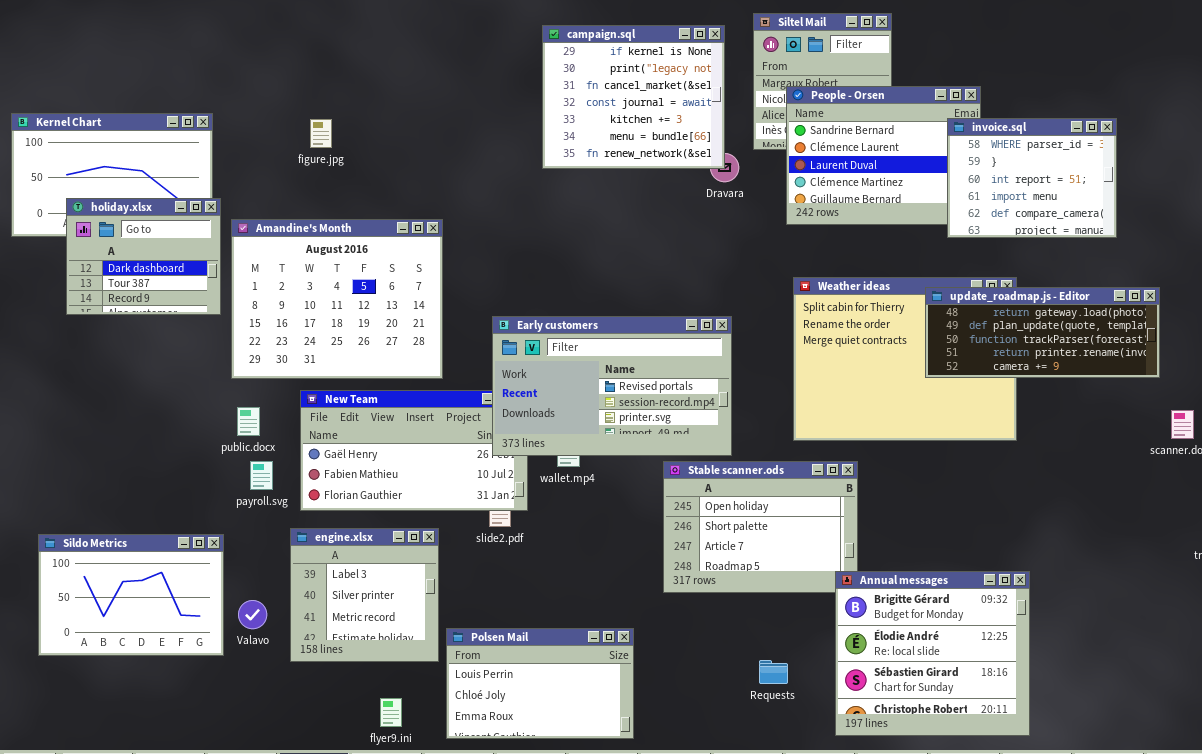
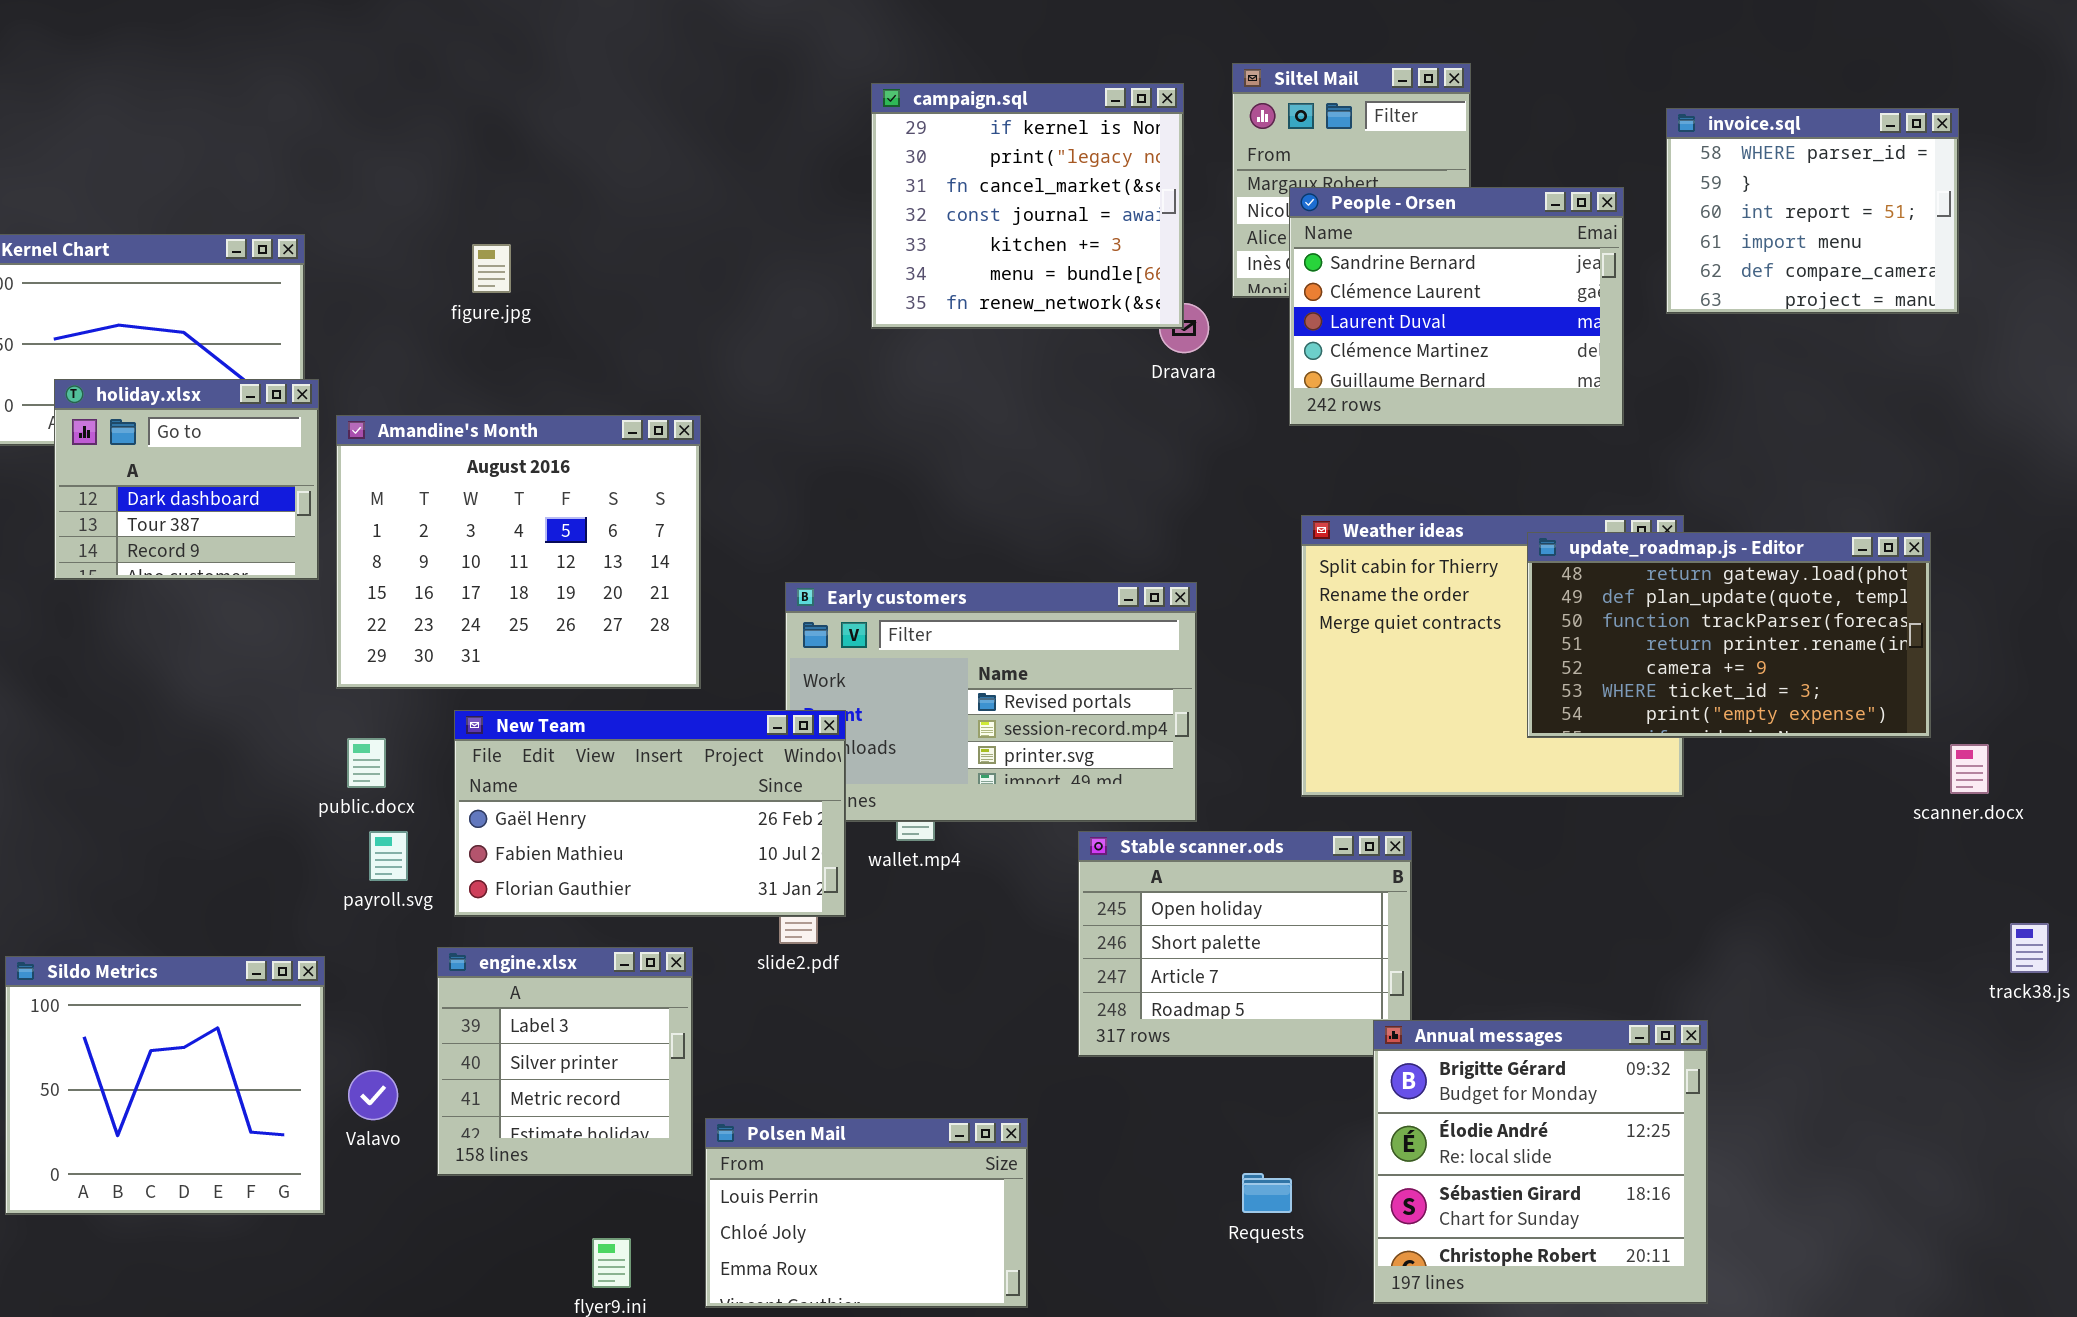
invoice.sql: [947,118,1117,238] -> [1666,108,1959,314], moved
update_roadmap.js - Editor: [925,287,1160,378] -> [1527,532,1931,738], resized
New Team: [300,390,528,511] -> [454,710,846,917], raised
Sildo Metrics: [38,534,224,656] -> [5,956,325,1215], resized

